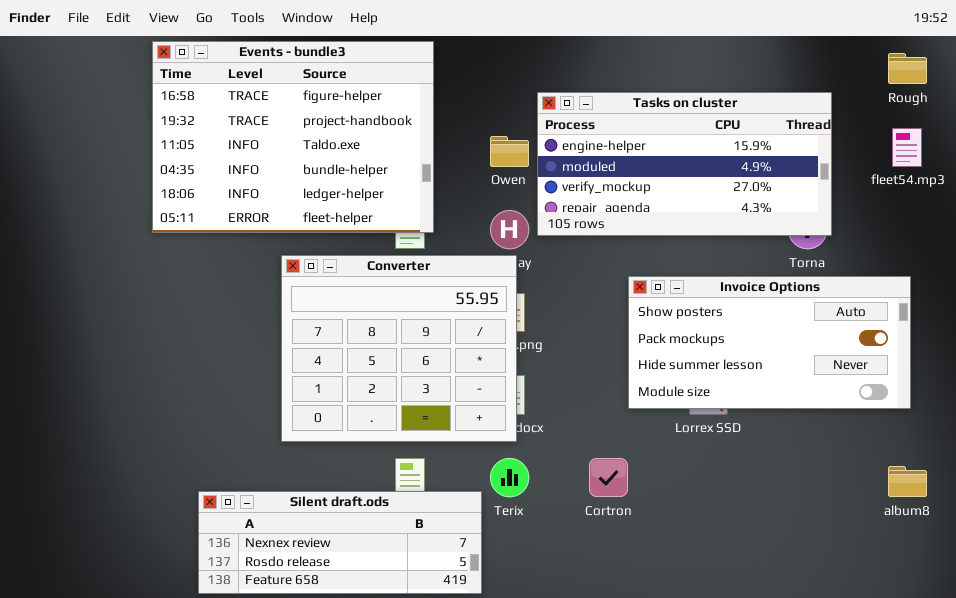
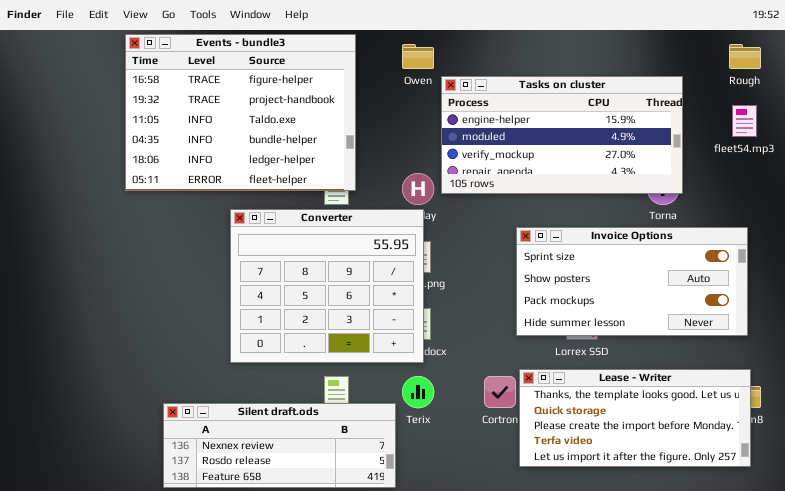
Owen: [490,136,529,167] -> [402,44,434,69], moved
Invoice Options: [628,276,911,409] -> [516,227,748,336], scrolled up 1 row
Lease - Writer: none -> [519,369,751,467], opened

